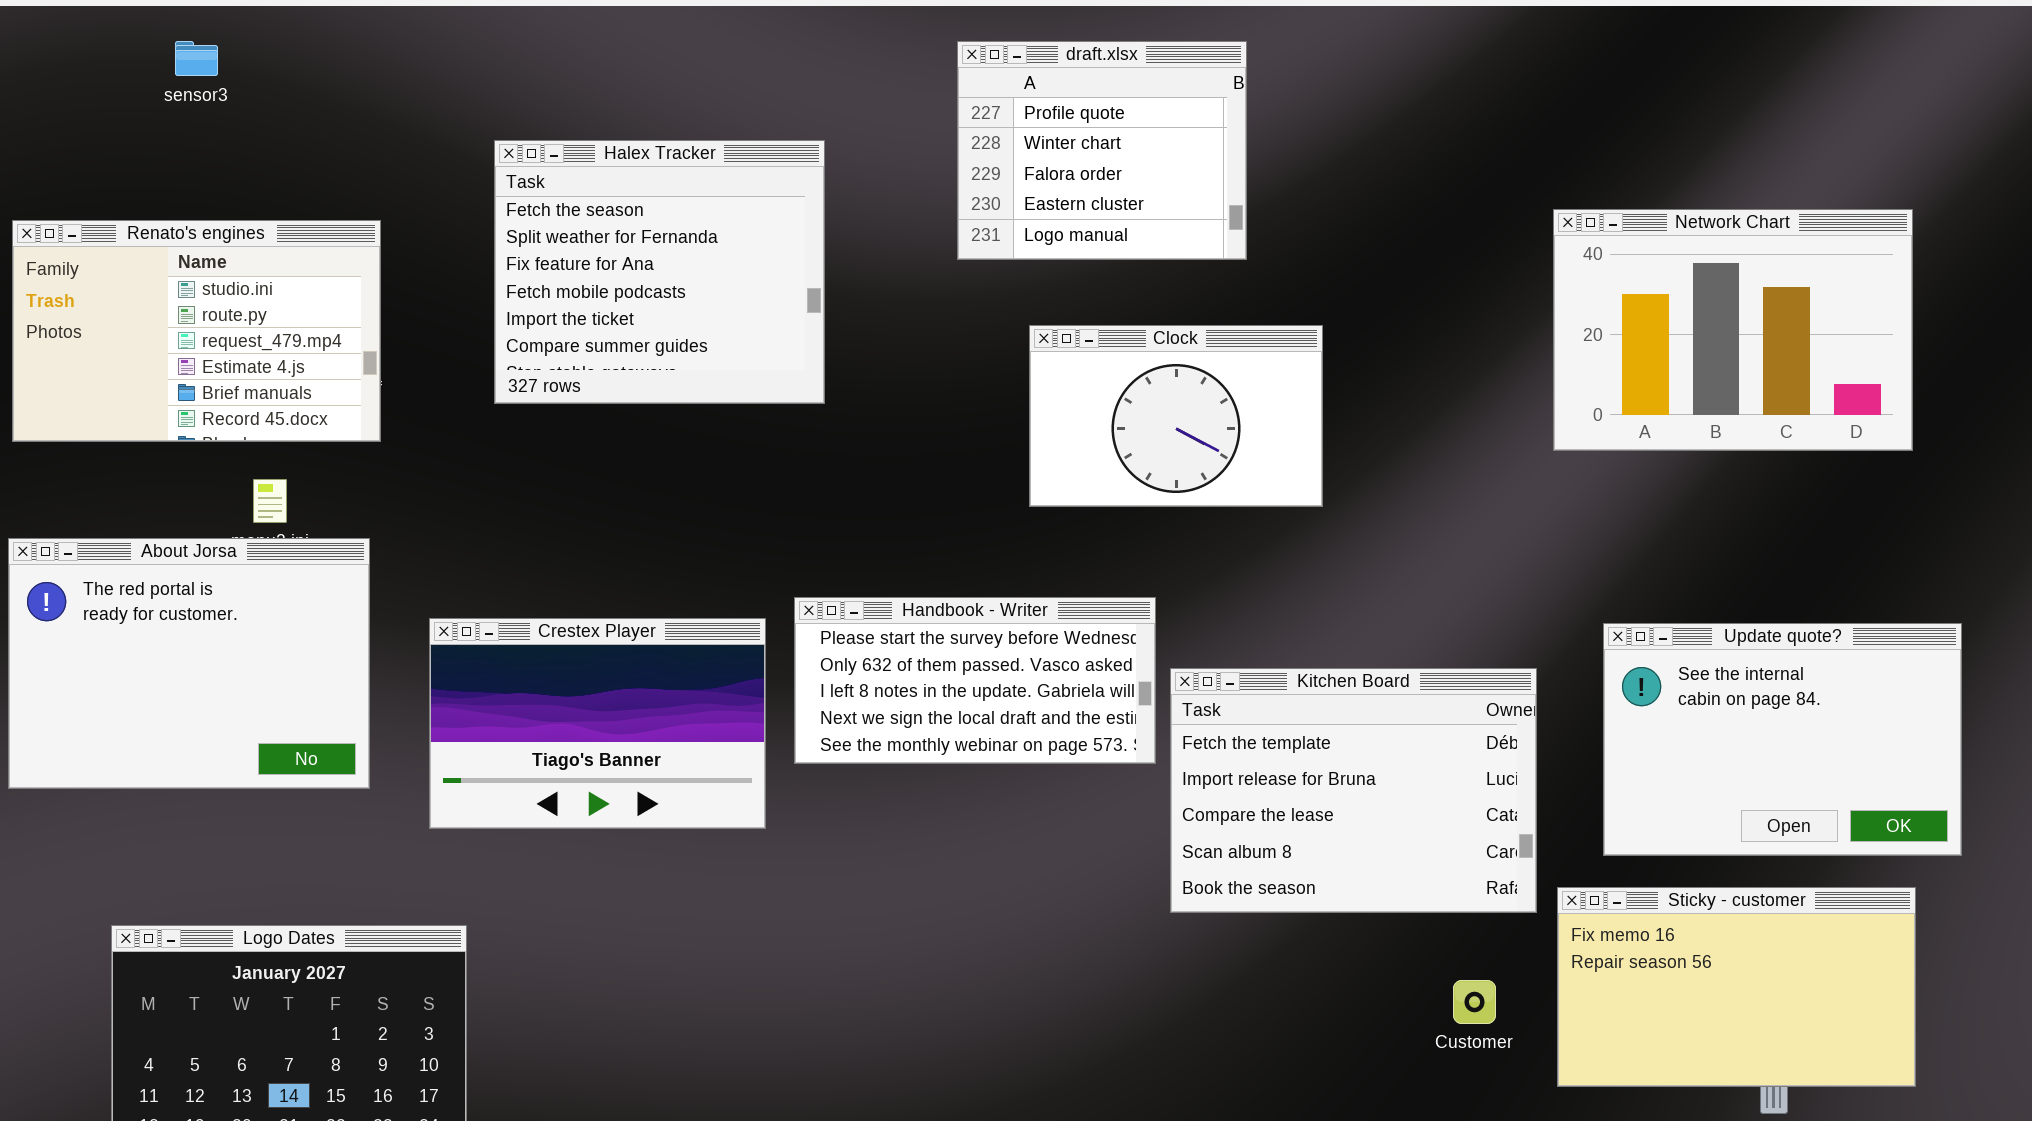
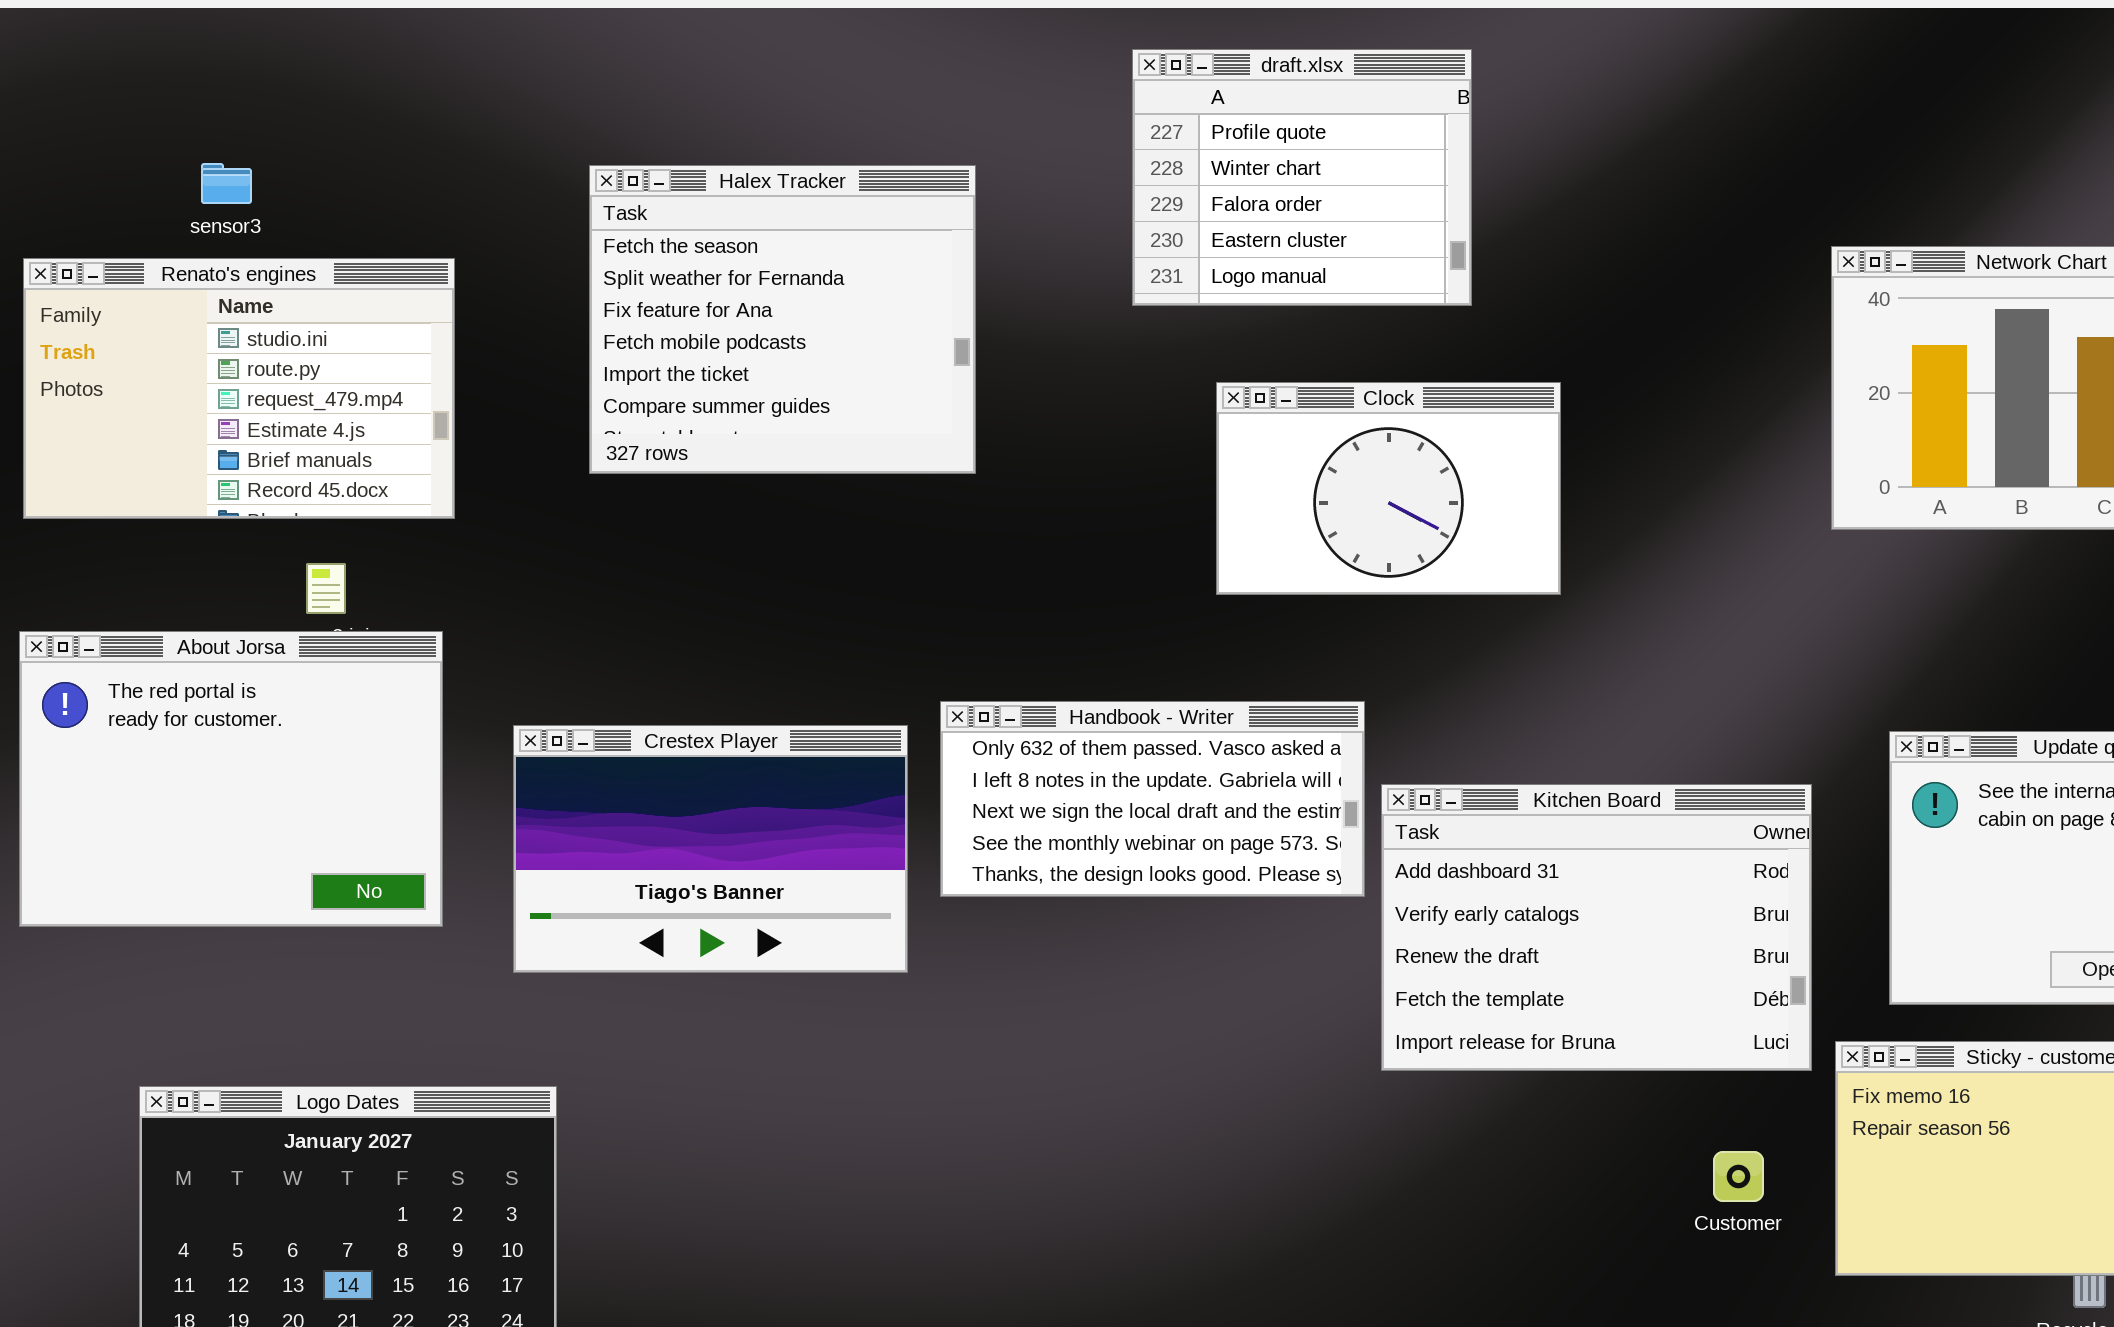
sensor3: [175,41,218,76] -> [201,163,252,204], moved
Handbook - Writer: [794,597,1156,764] -> [940,701,1365,897], scrolled down 1 row
Kitchen Board: [1170,668,1537,913] -> [1381,784,1812,1071], scrolled up 3 rows

